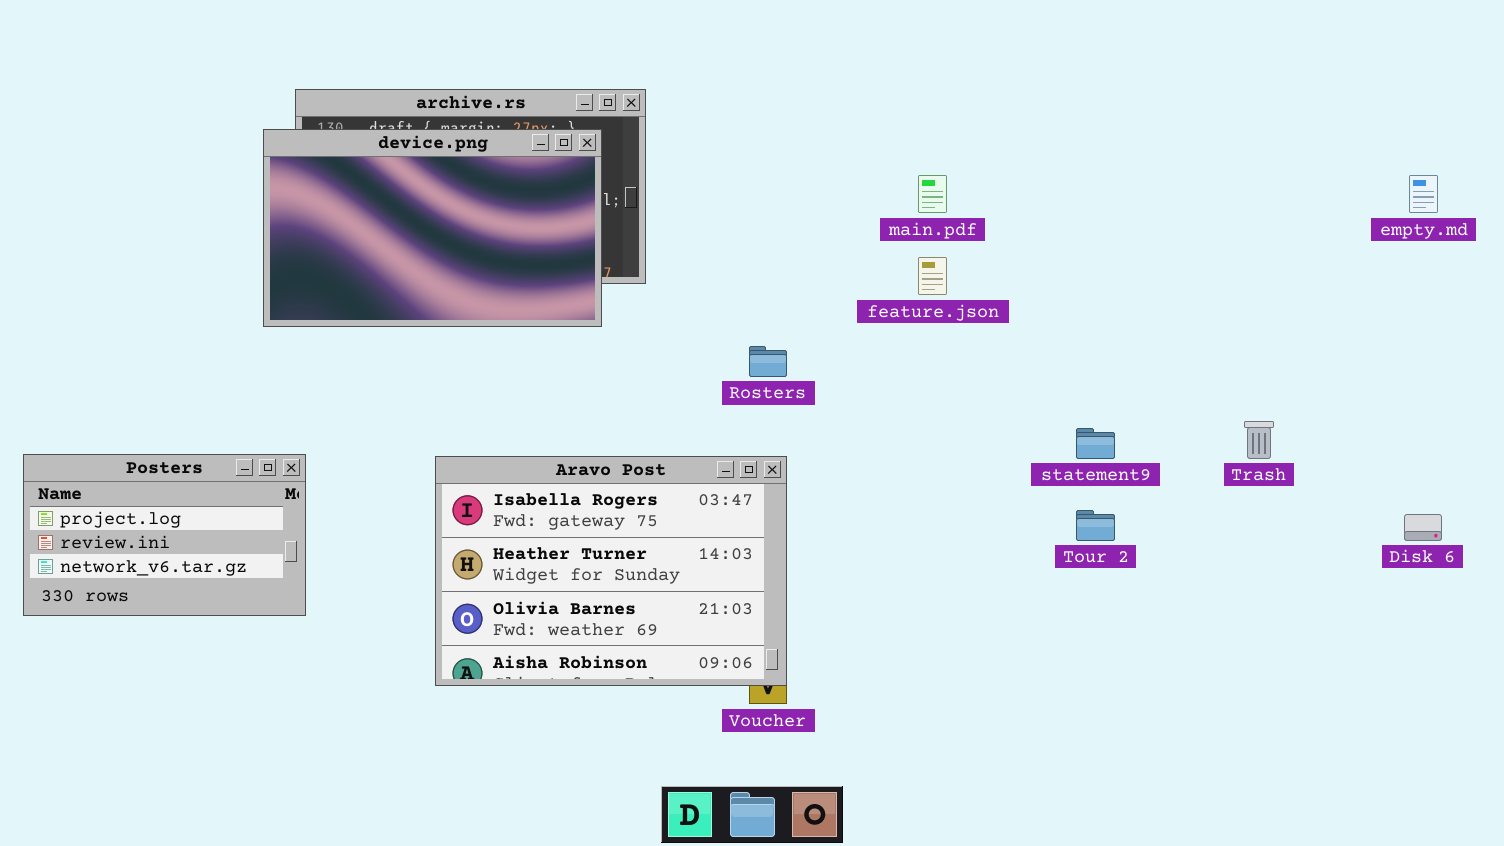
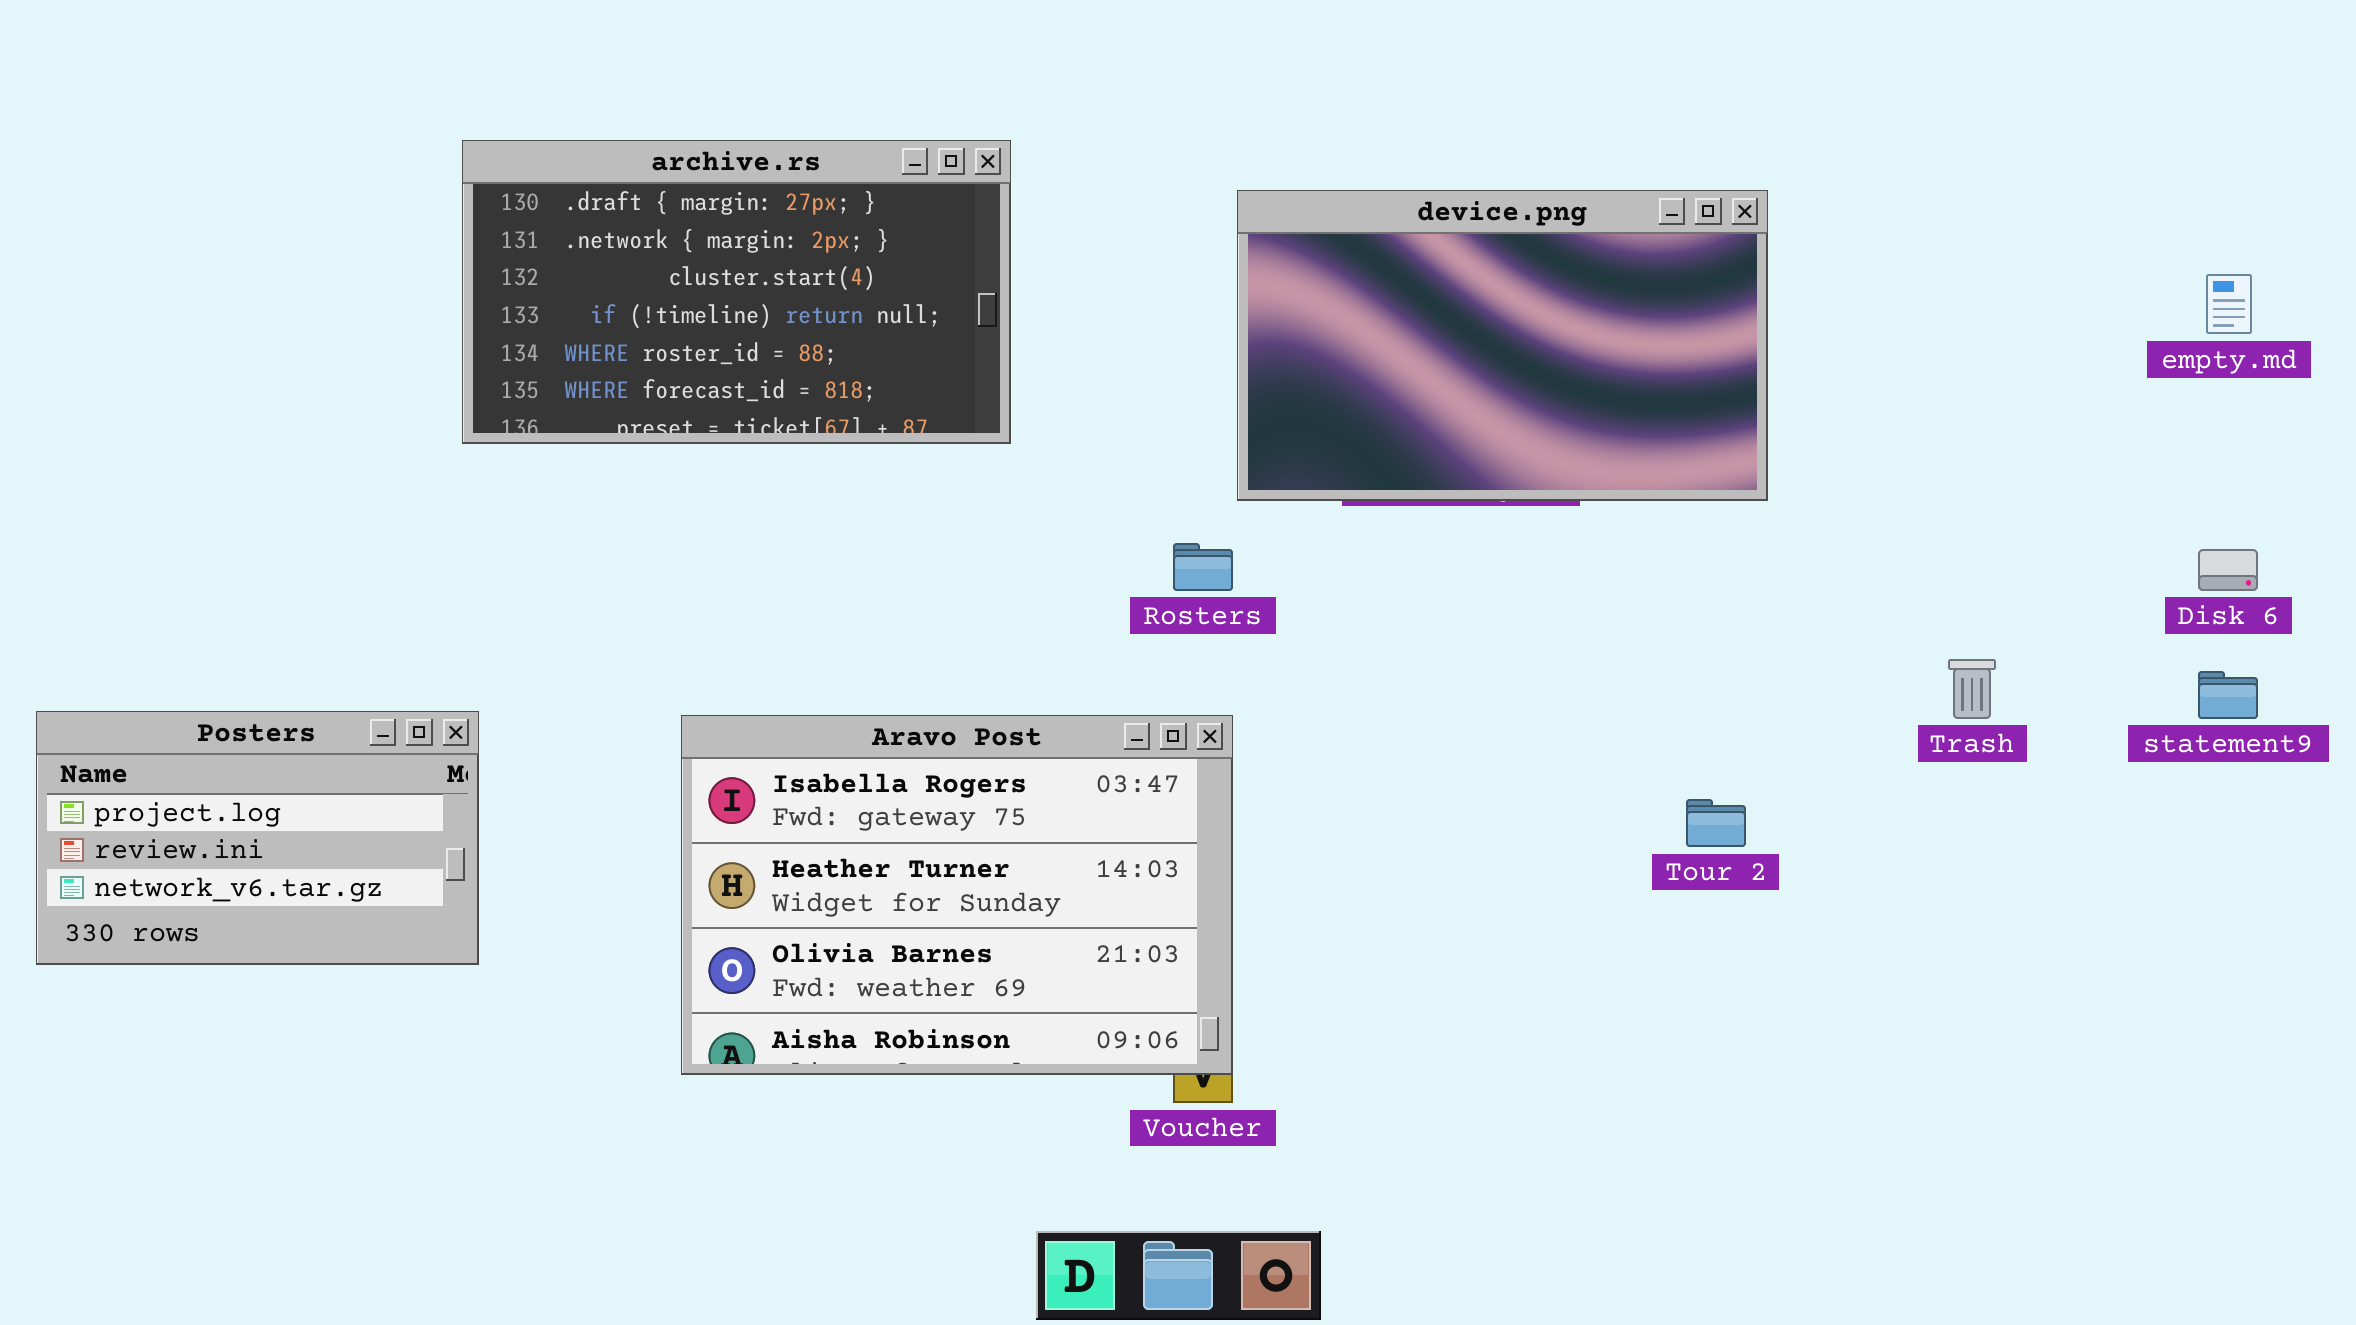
device.png: [263,129,602,327] -> [1237,190,1768,501], moved
statement9: [1076,428,1115,459] -> [2198,671,2258,719], moved
Disk 6: [1404,514,1442,541] -> [2198,549,2258,591], moved

